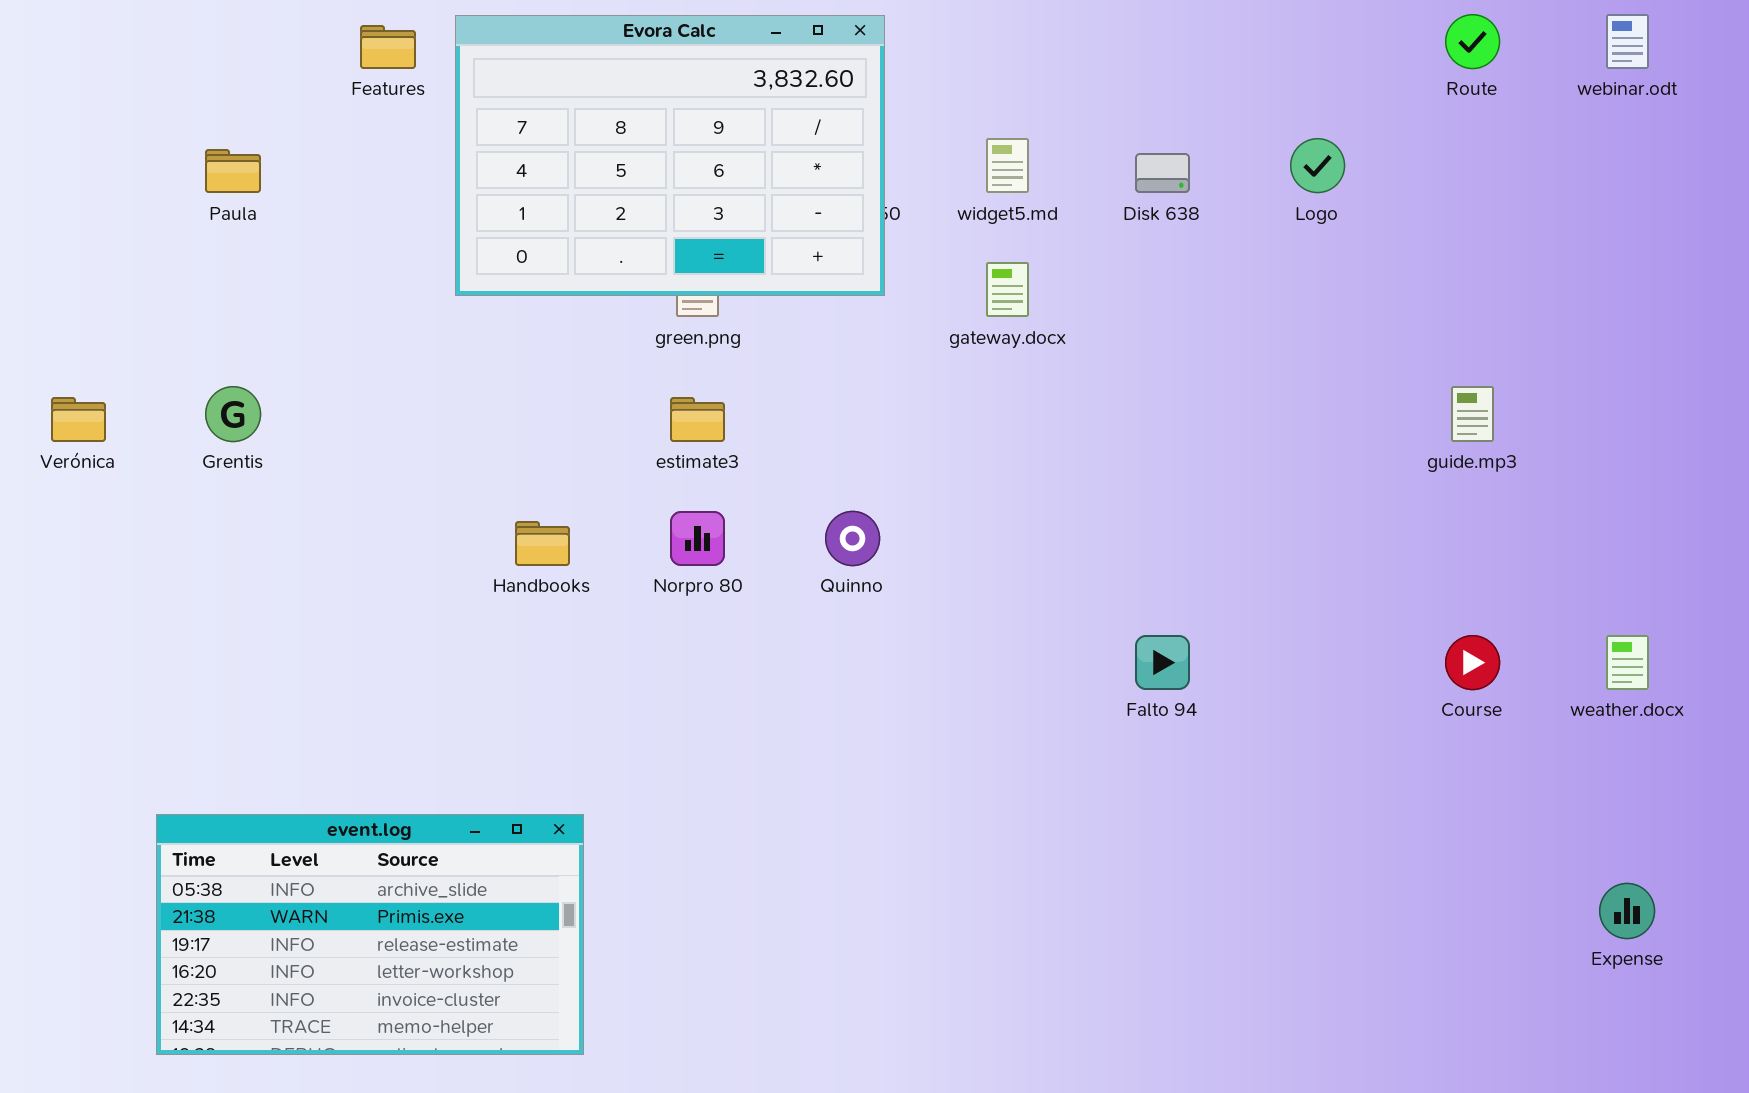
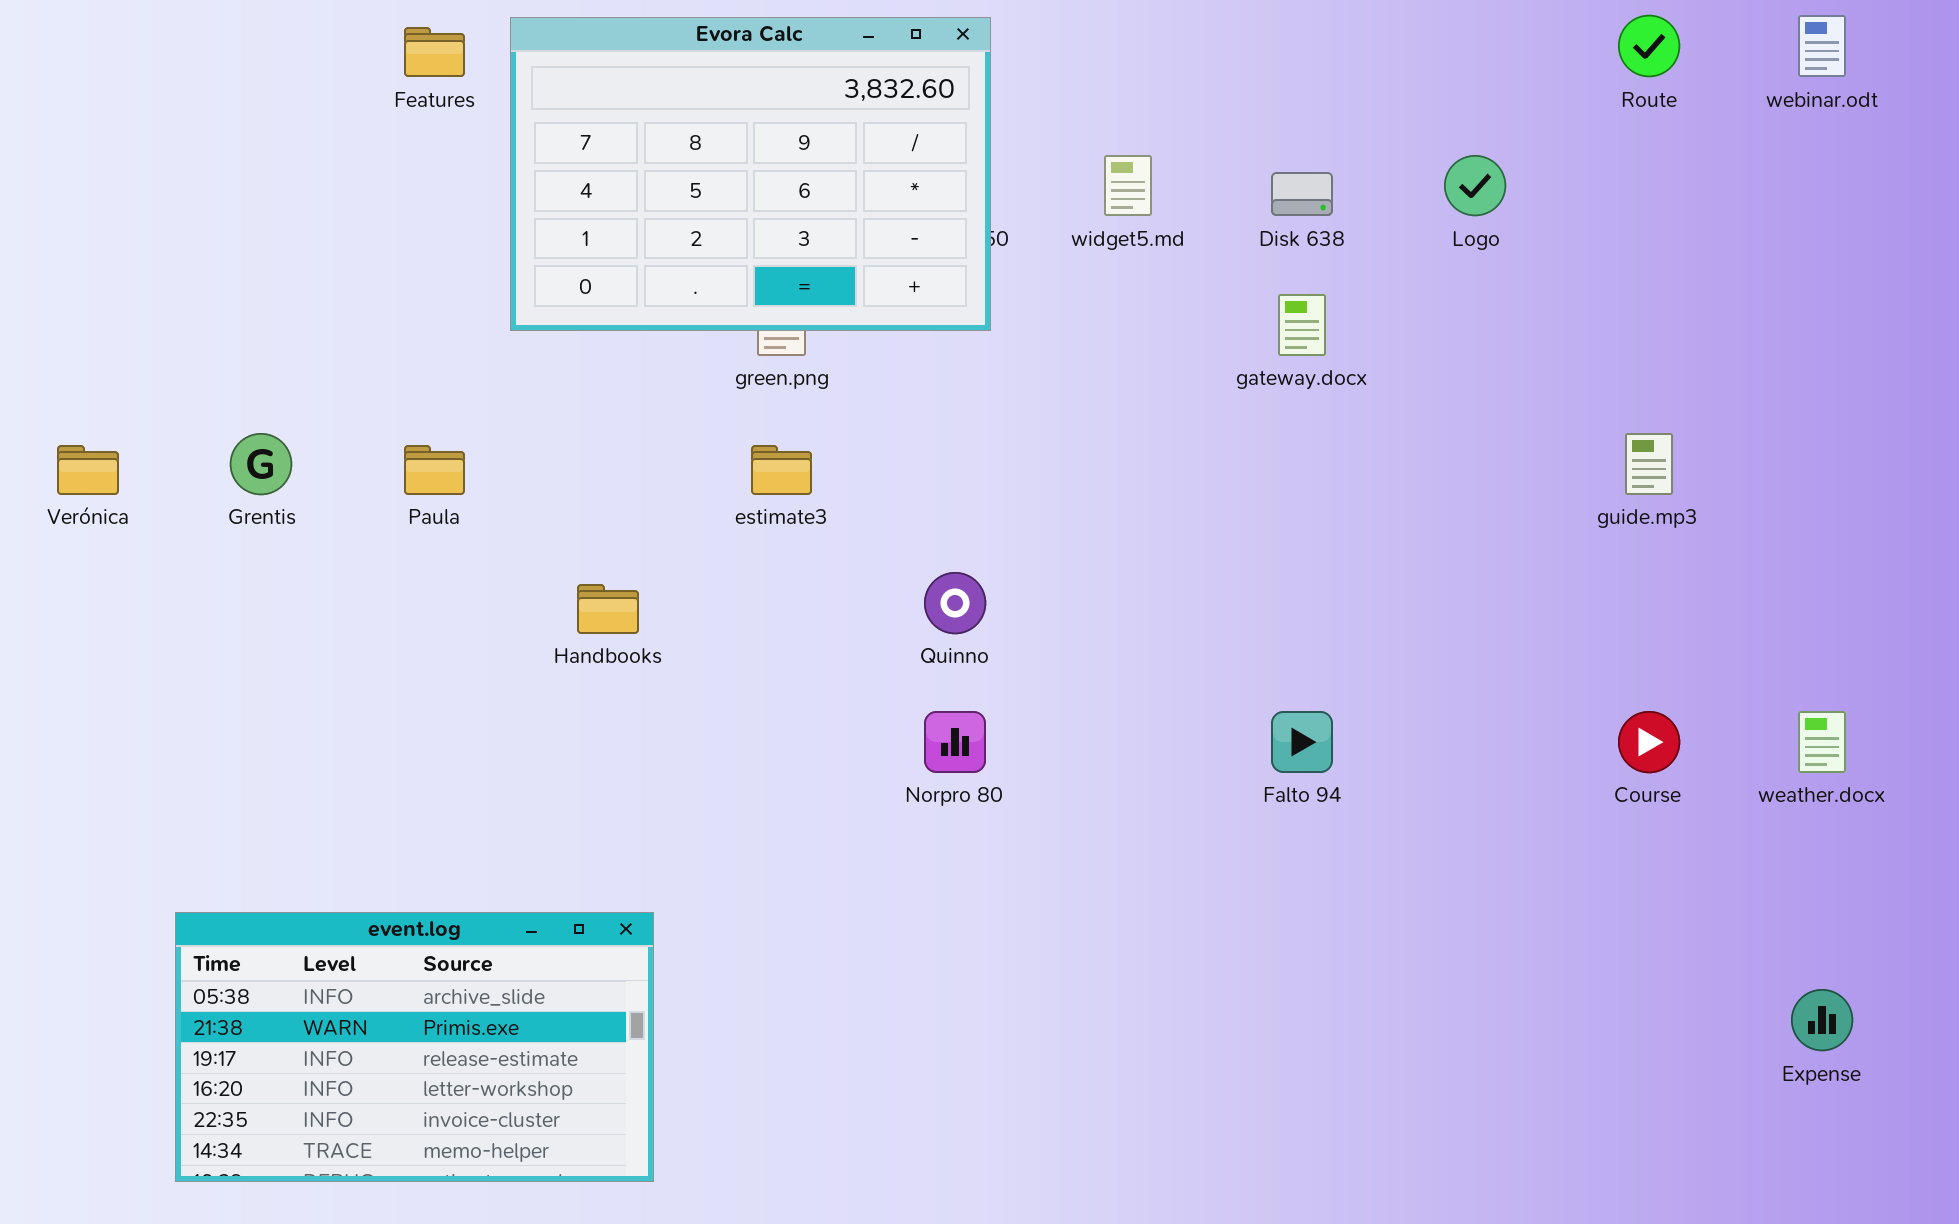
Paula: [205,149,261,193] -> [404,445,465,495], moved
gateway.docx: [986,262,1029,317] -> [1278,294,1326,356], moved
Norpro 80: [670,511,725,566] -> [924,711,986,773], moved

